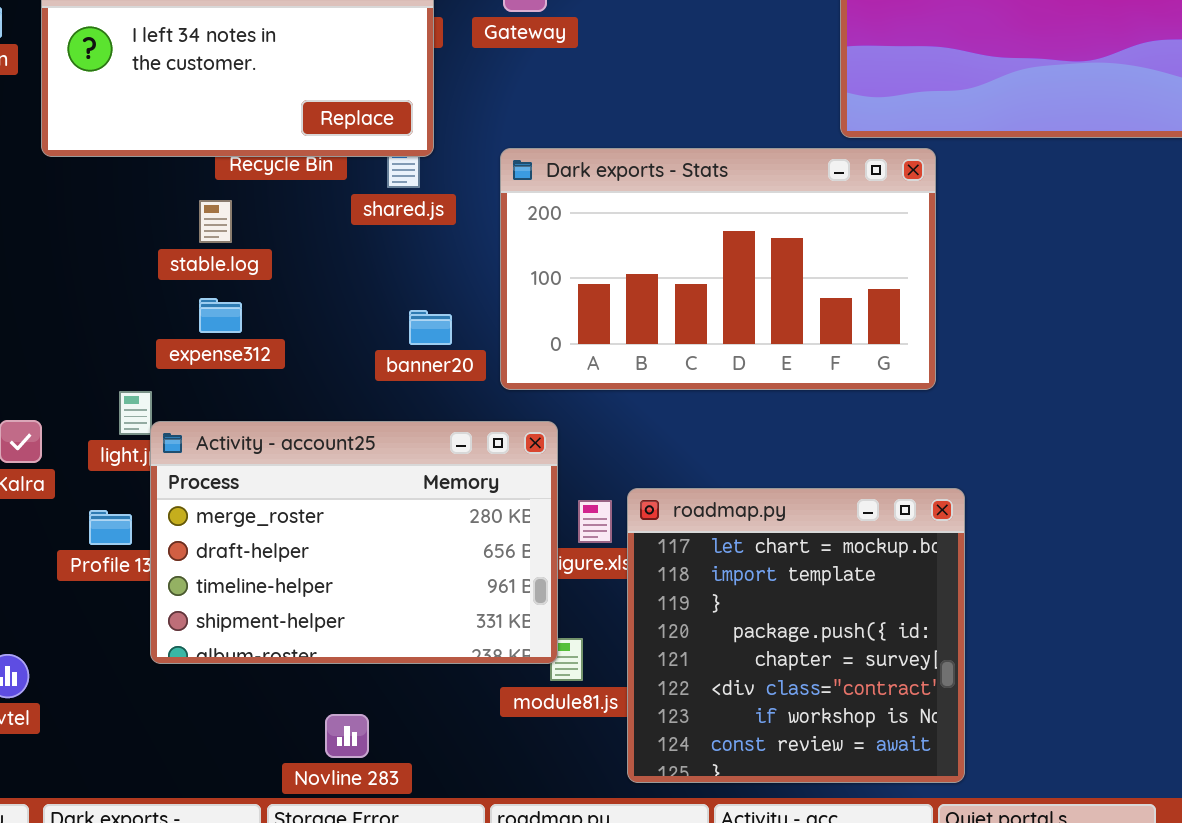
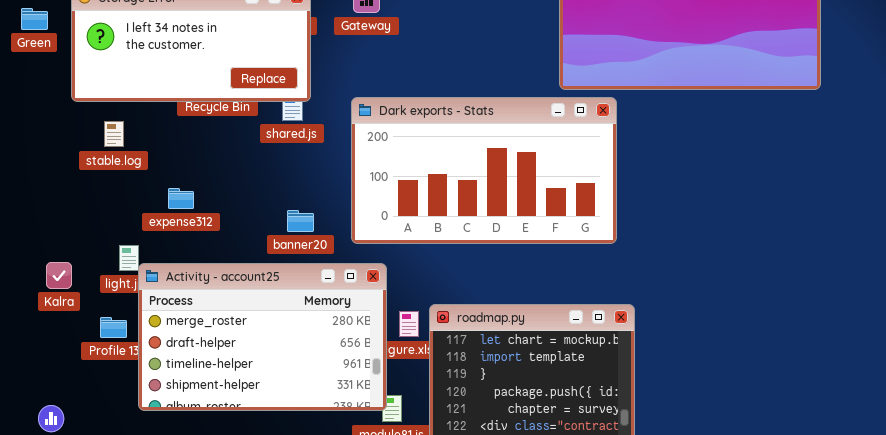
stable.log: [199,200,232,243] -> [104,121,124,147], moved
banner20: [409,310,452,345] -> [287,210,314,232], moved

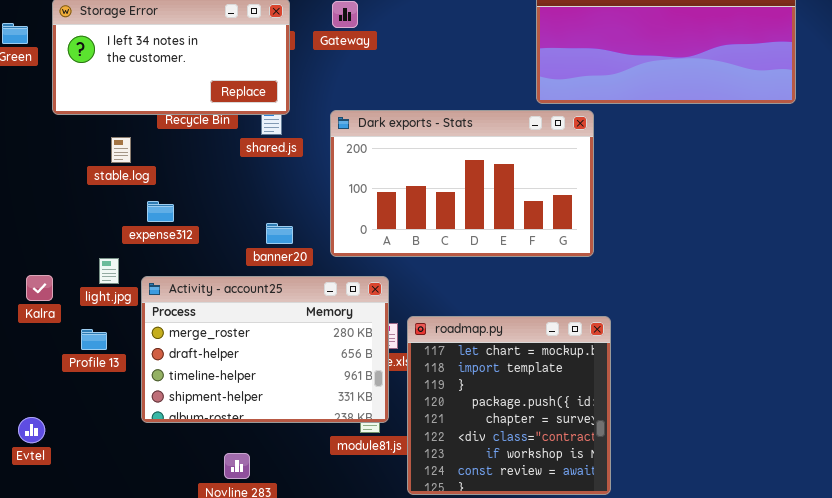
stable.log: [104,121,124,147] -> [111,137,131,163], moved
Activity - account25: [138,263,387,411] -> [141,276,389,423], moved

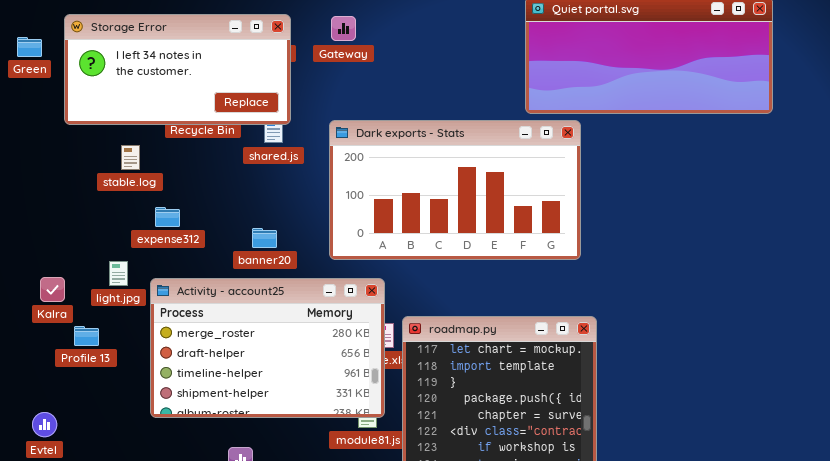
banner20: [266,223,293,244] -> [252,228,277,248], moved
Profile 13: [81,329,107,350] -> [74,326,99,346], moved

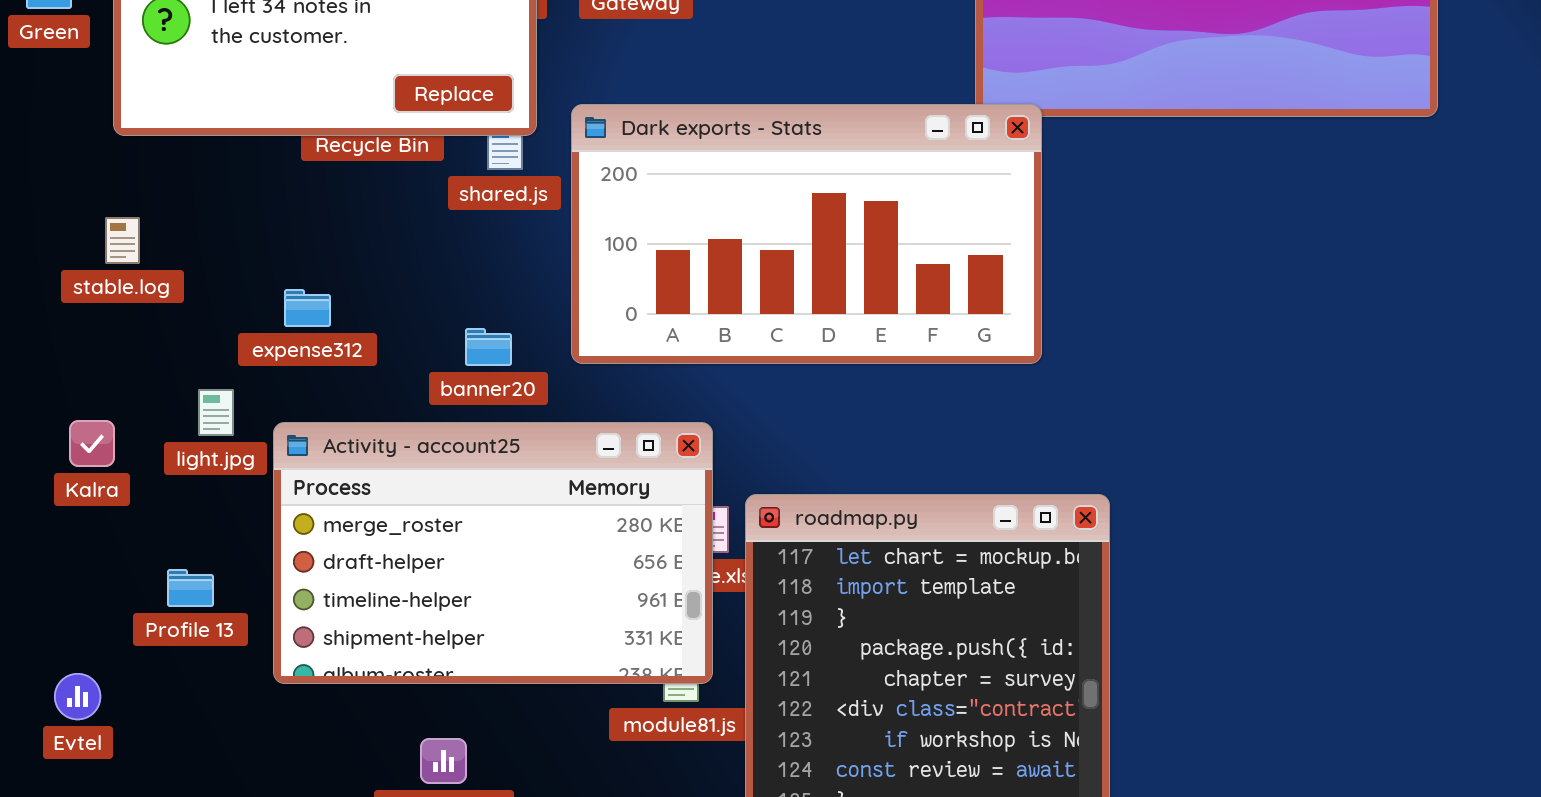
Dark exports - Stats: [329,120,581,260] -> [571,104,1042,364], moved
stable.log: [121,145,140,170] -> [105,217,140,264], moved
Profile 13: [74,326,99,346] -> [167,569,214,607], moved

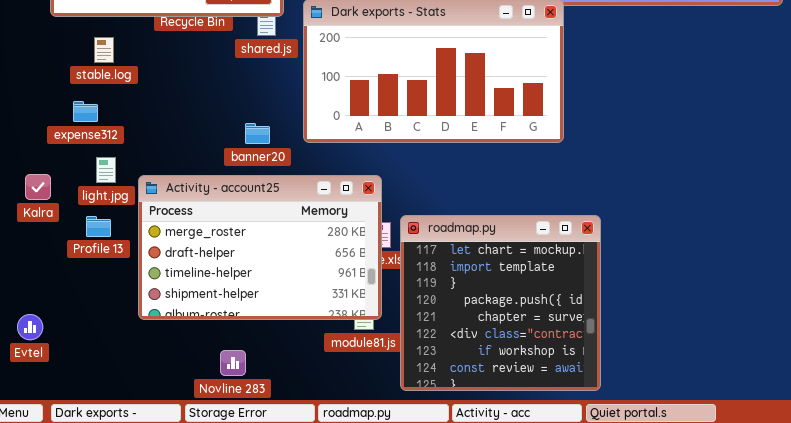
stable.log: [105,217,140,264] -> [94,37,114,63], moved
expense312: [284,289,331,327] -> [73,101,98,122], moved
Profile 13: [167,569,214,607] -> [86,216,111,237], moved

